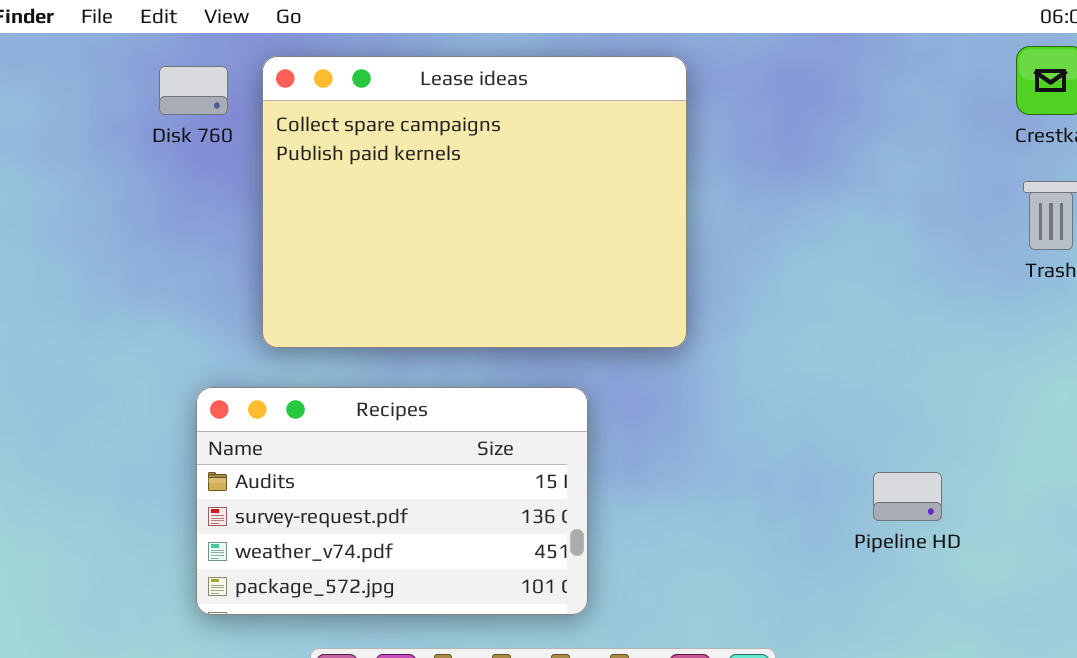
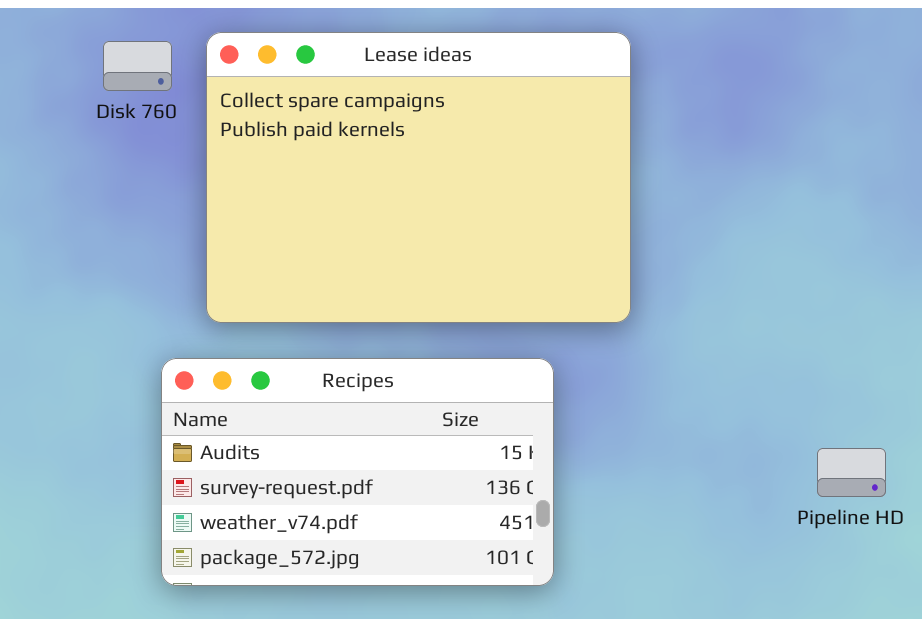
Recipes: [196,387,588,615] -> [161,358,554,586], moved

